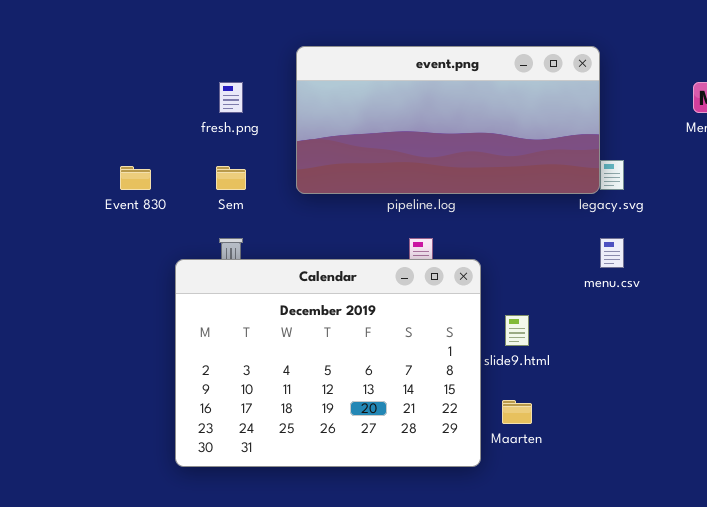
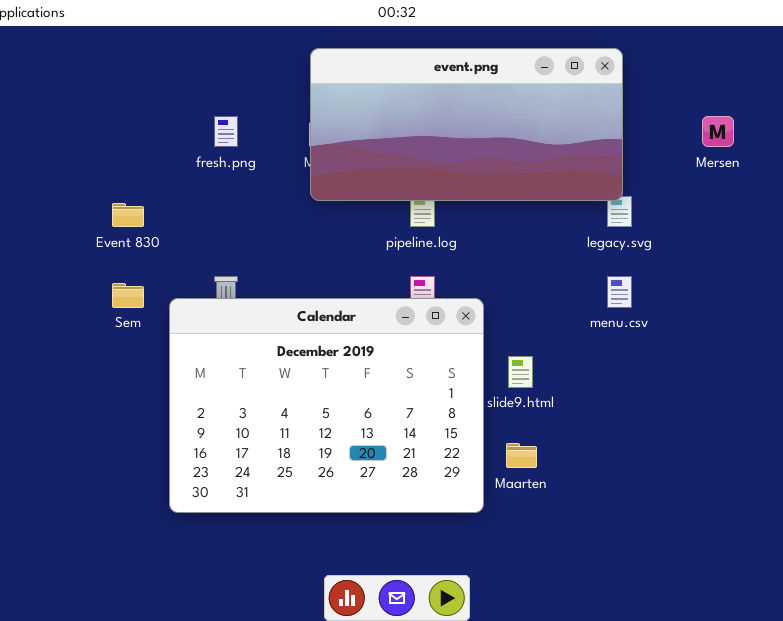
event.png: [296,46,600,194] -> [310,48,623,201], moved
Sem: [216,166,246,190] -> [112,283,144,308], moved

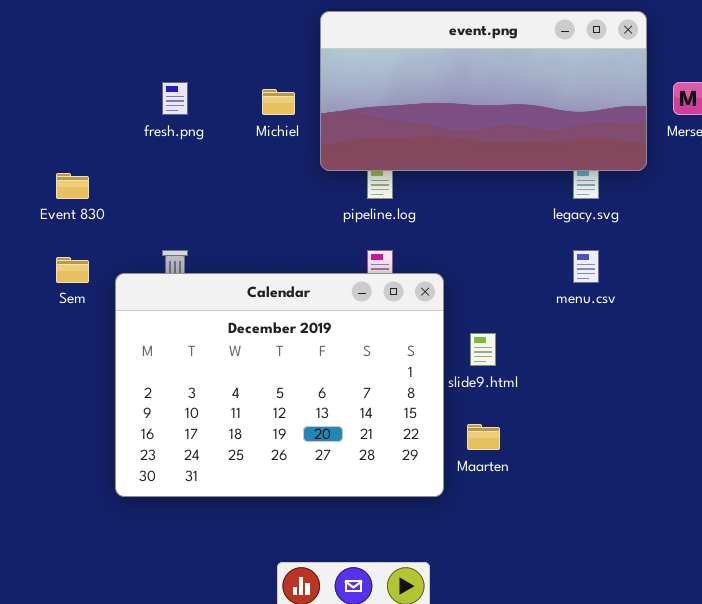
event.png: [310,48,623,201] -> [320,11,647,171], moved

